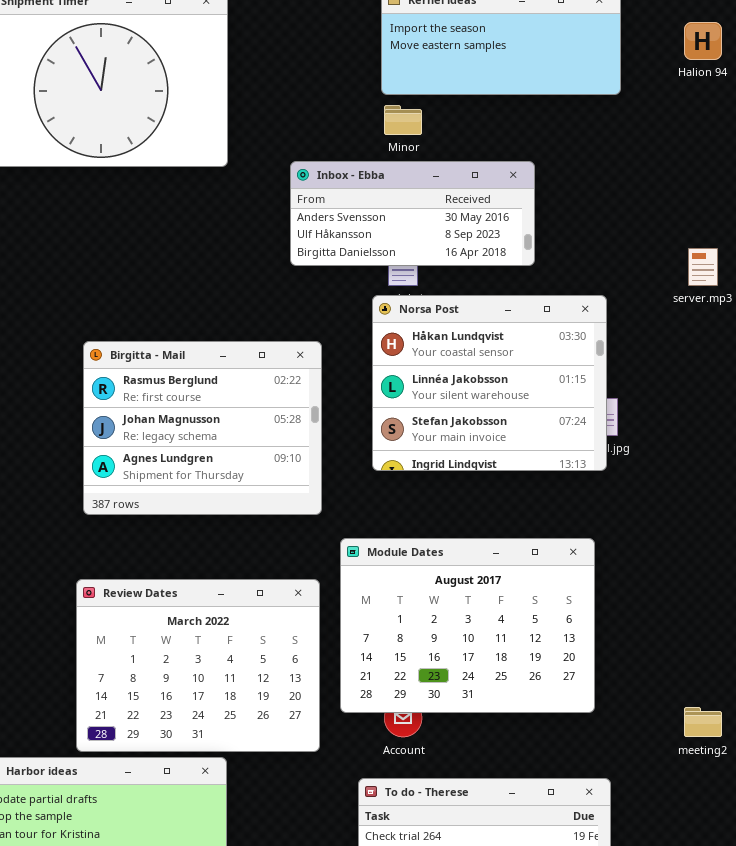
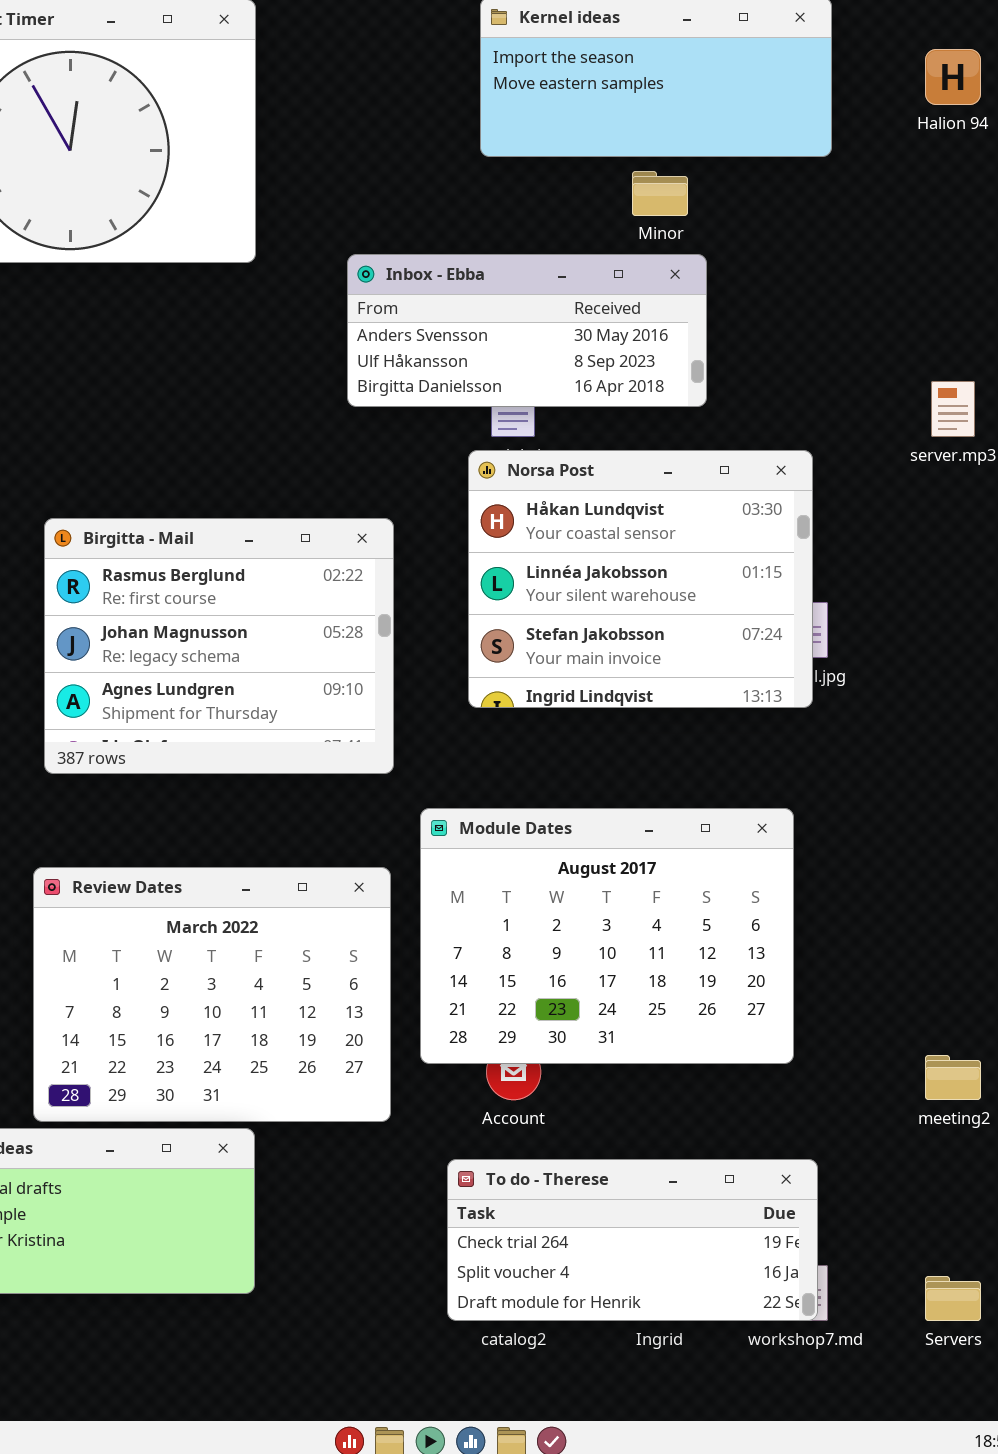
Minor: [384,105,422,135] -> [632,171,688,216], moved

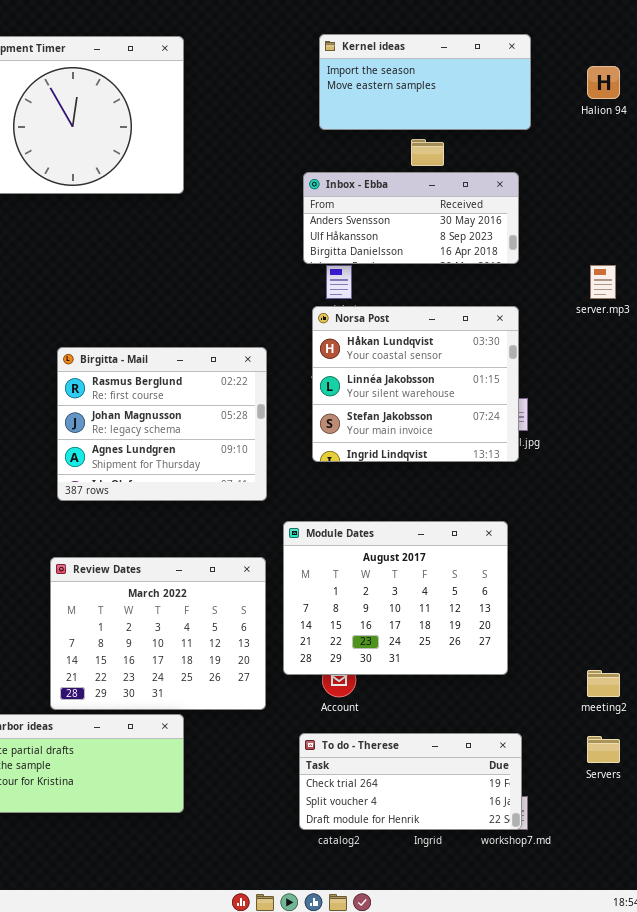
Inbox - Ebba: [347,254,707,407] -> [303,172,519,264], moved
Servers: [925,1276,981,1321] -> [587,736,620,763], moved

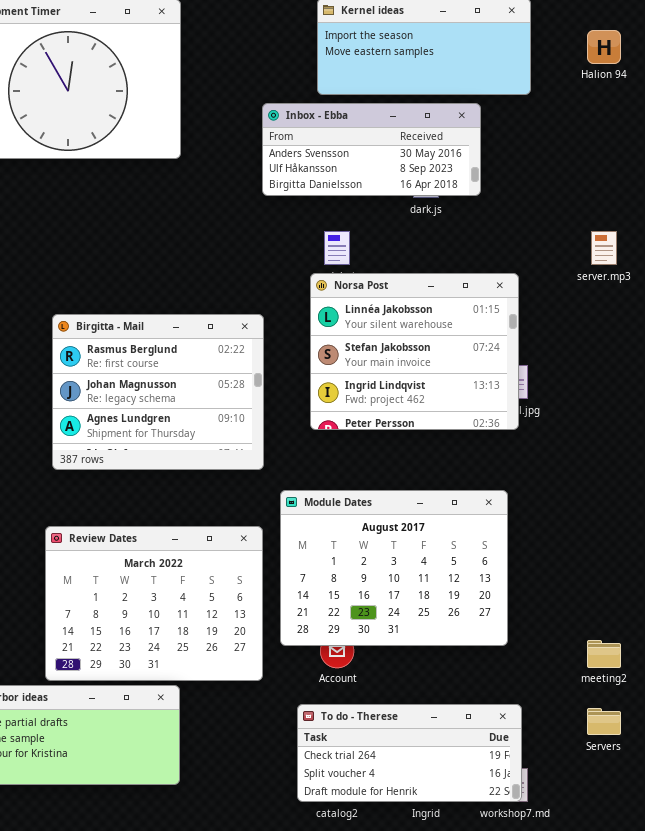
Inbox - Ebba: [303,172,519,264] -> [262,103,481,196], moved
Norsa Post: [312,306,519,462] -> [310,273,519,430], scrolled down 1 row

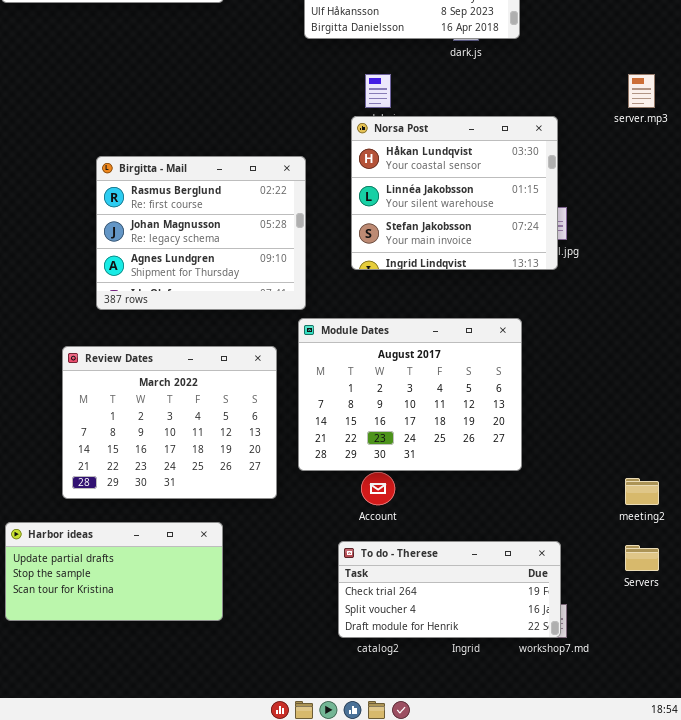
Norsa Post: [310,273,519,430] -> [351,116,558,270], scrolled up 1 row
Module Dates: [280,490,508,646] -> [298,318,522,471], moved
Review Dates: [45,526,263,681] -> [62,346,277,499], moved

